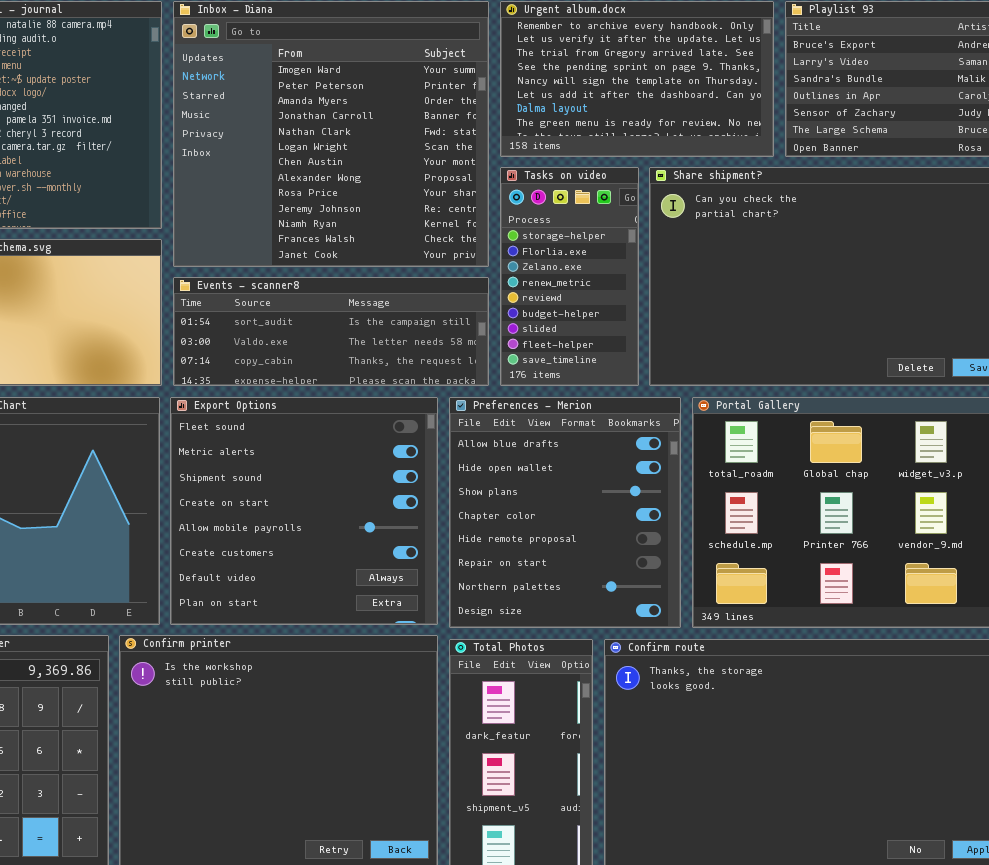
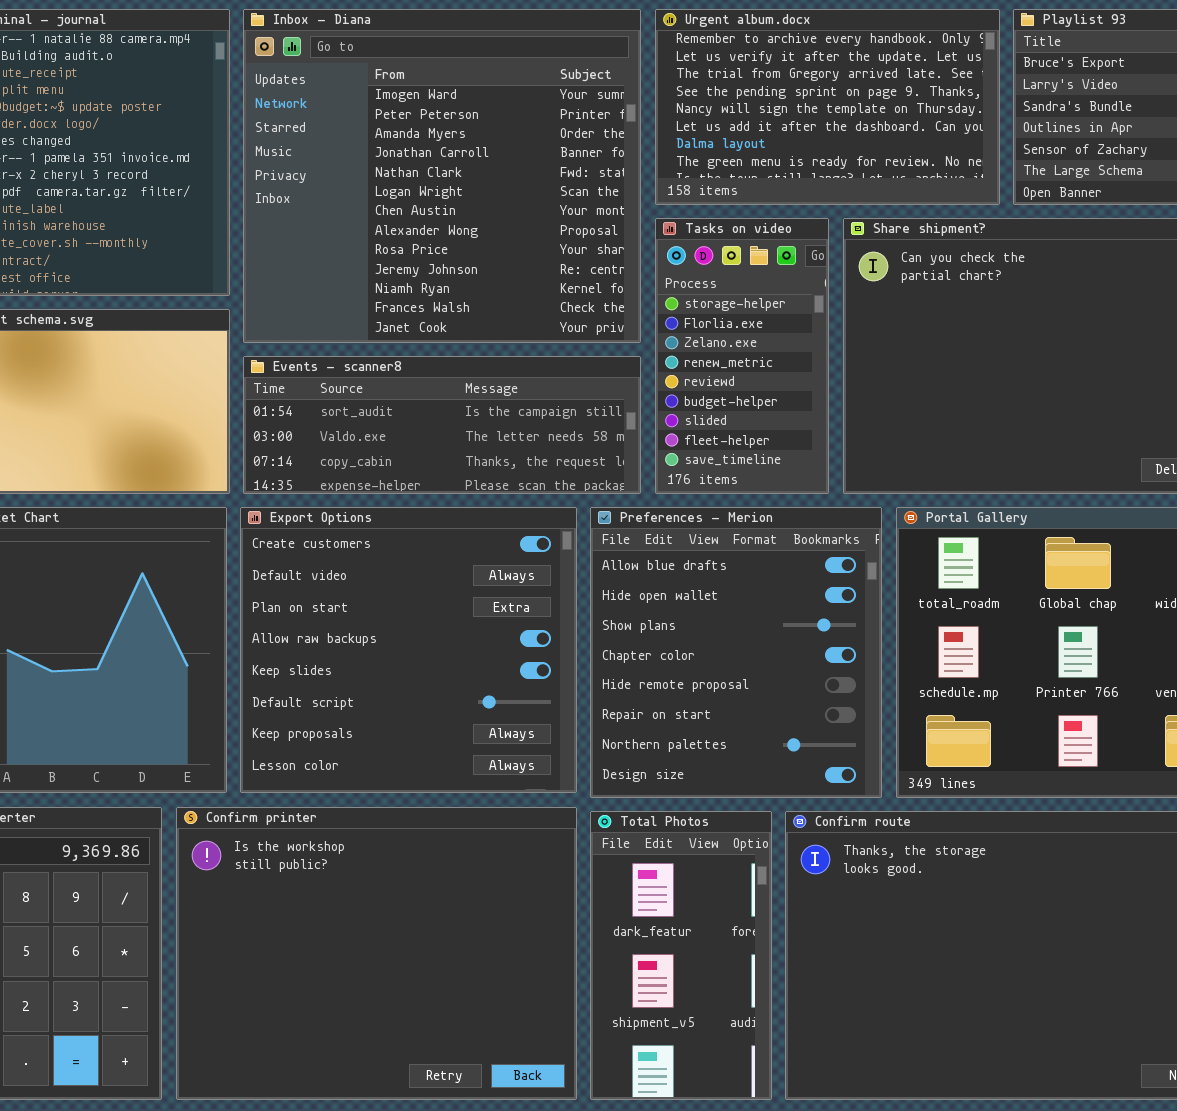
Export Options: [170,397,438,625] -> [240,507,577,793], scrolled down 5 rows

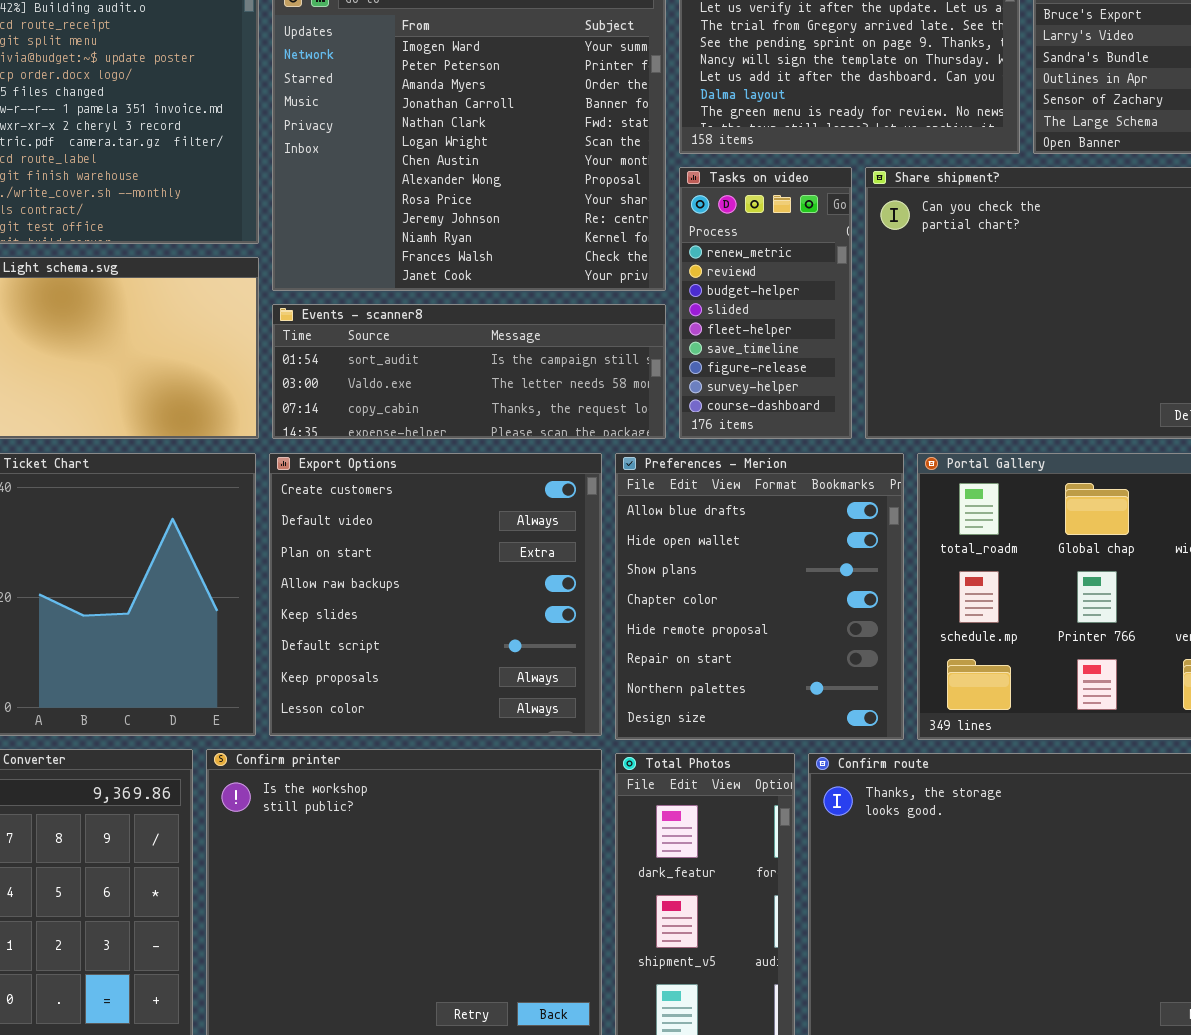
Tasks on video: [655,218,829,494] -> [679,167,852,439], scrolled down 3 rows

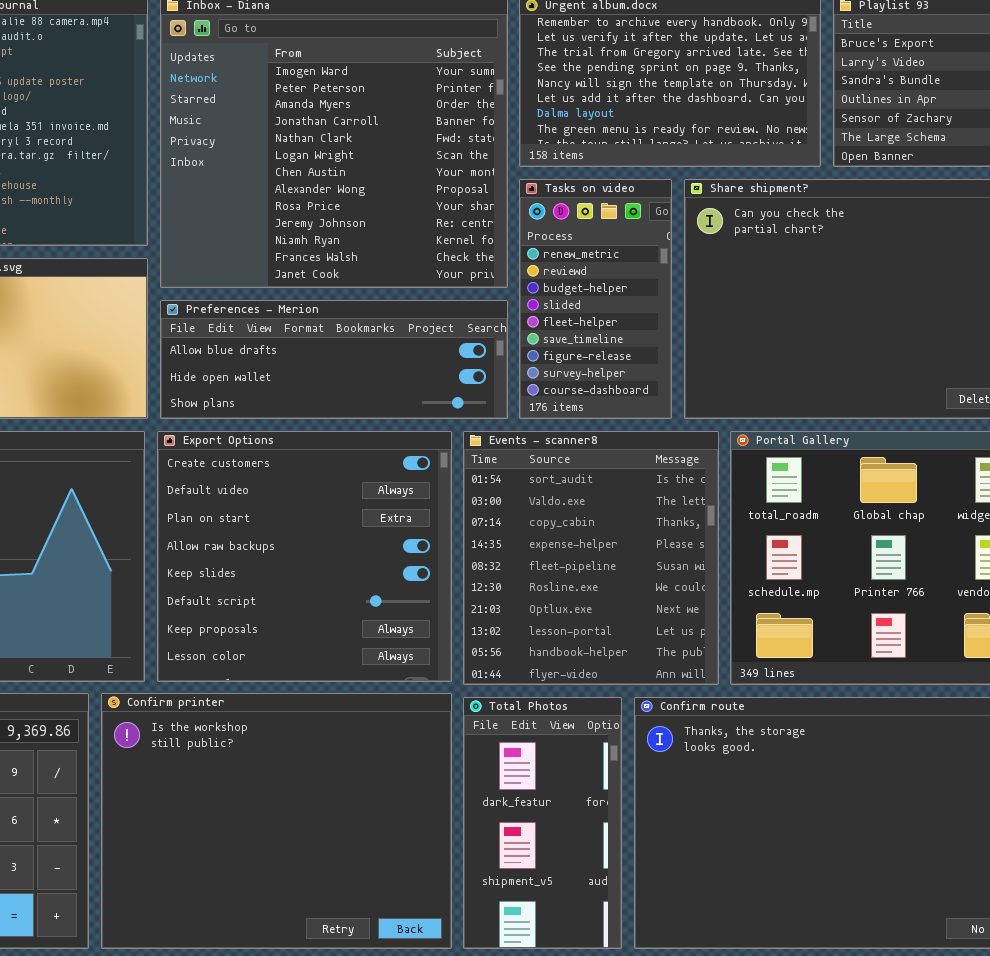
Events - scanner8: [272,304,666,439] -> [463,431,719,685], moved, resized
Preferences - Merion: [615,453,904,740] -> [160,300,508,419], moved, resized

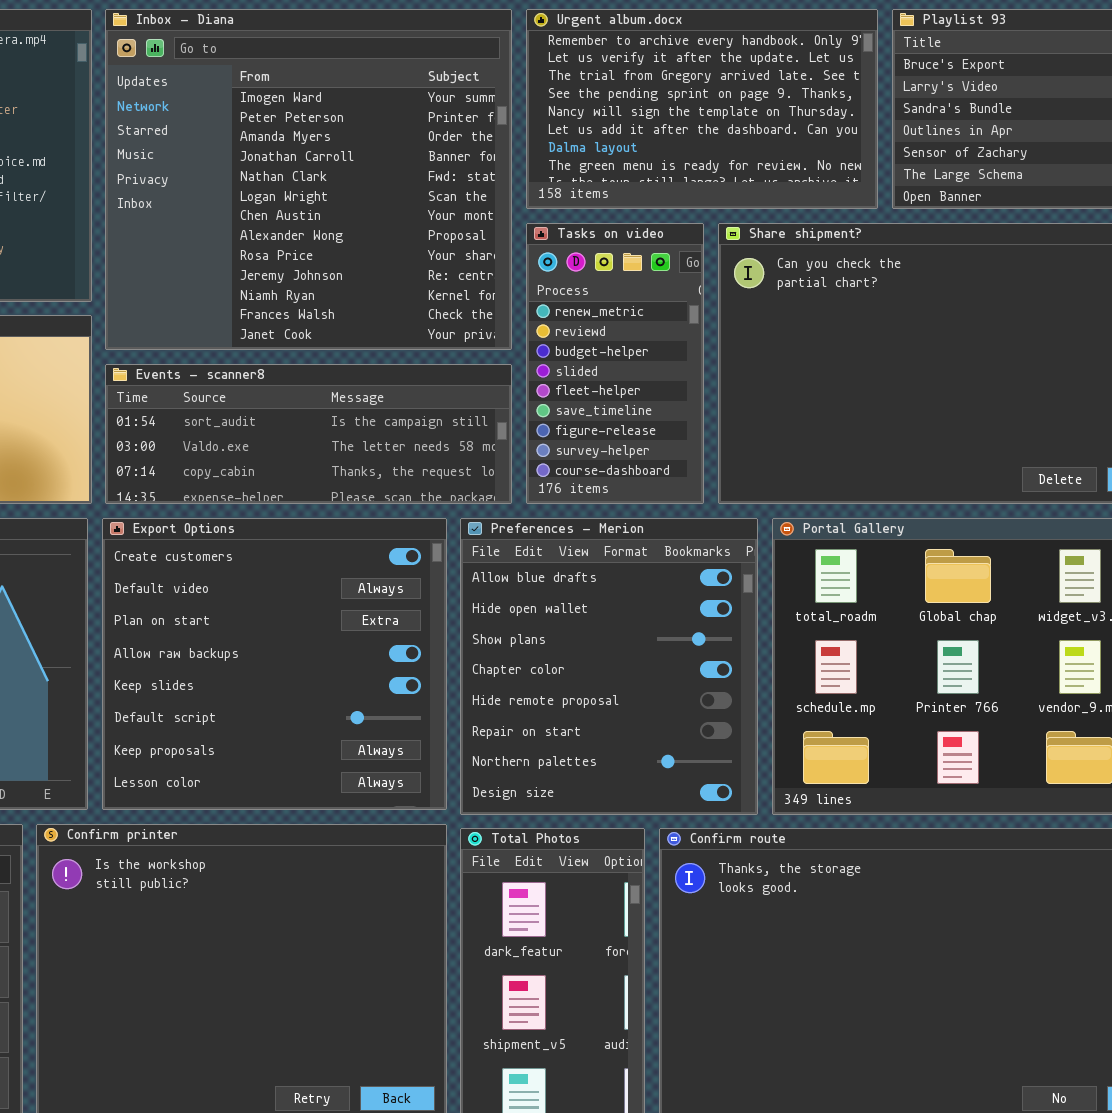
Preferences - Merion: [160,300,508,419] -> [460,518,758,815], moved, resized
Events - scanner8: [463,431,719,685] -> [105,364,512,504], moved, resized

